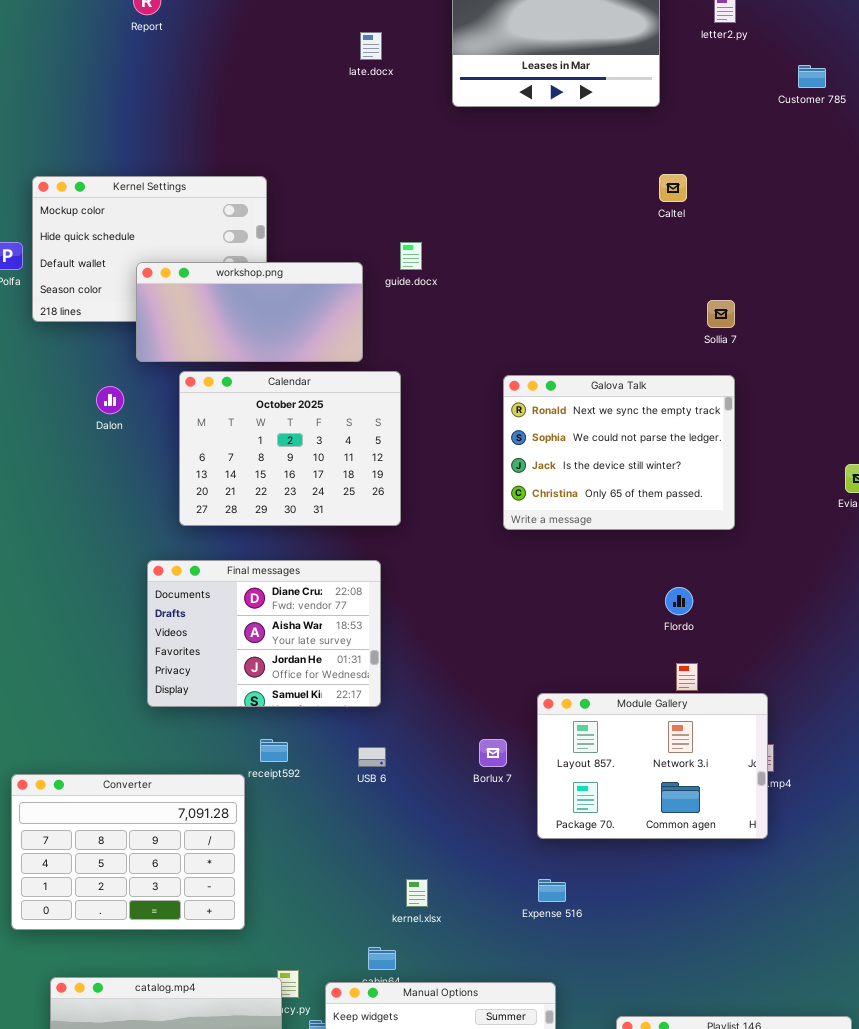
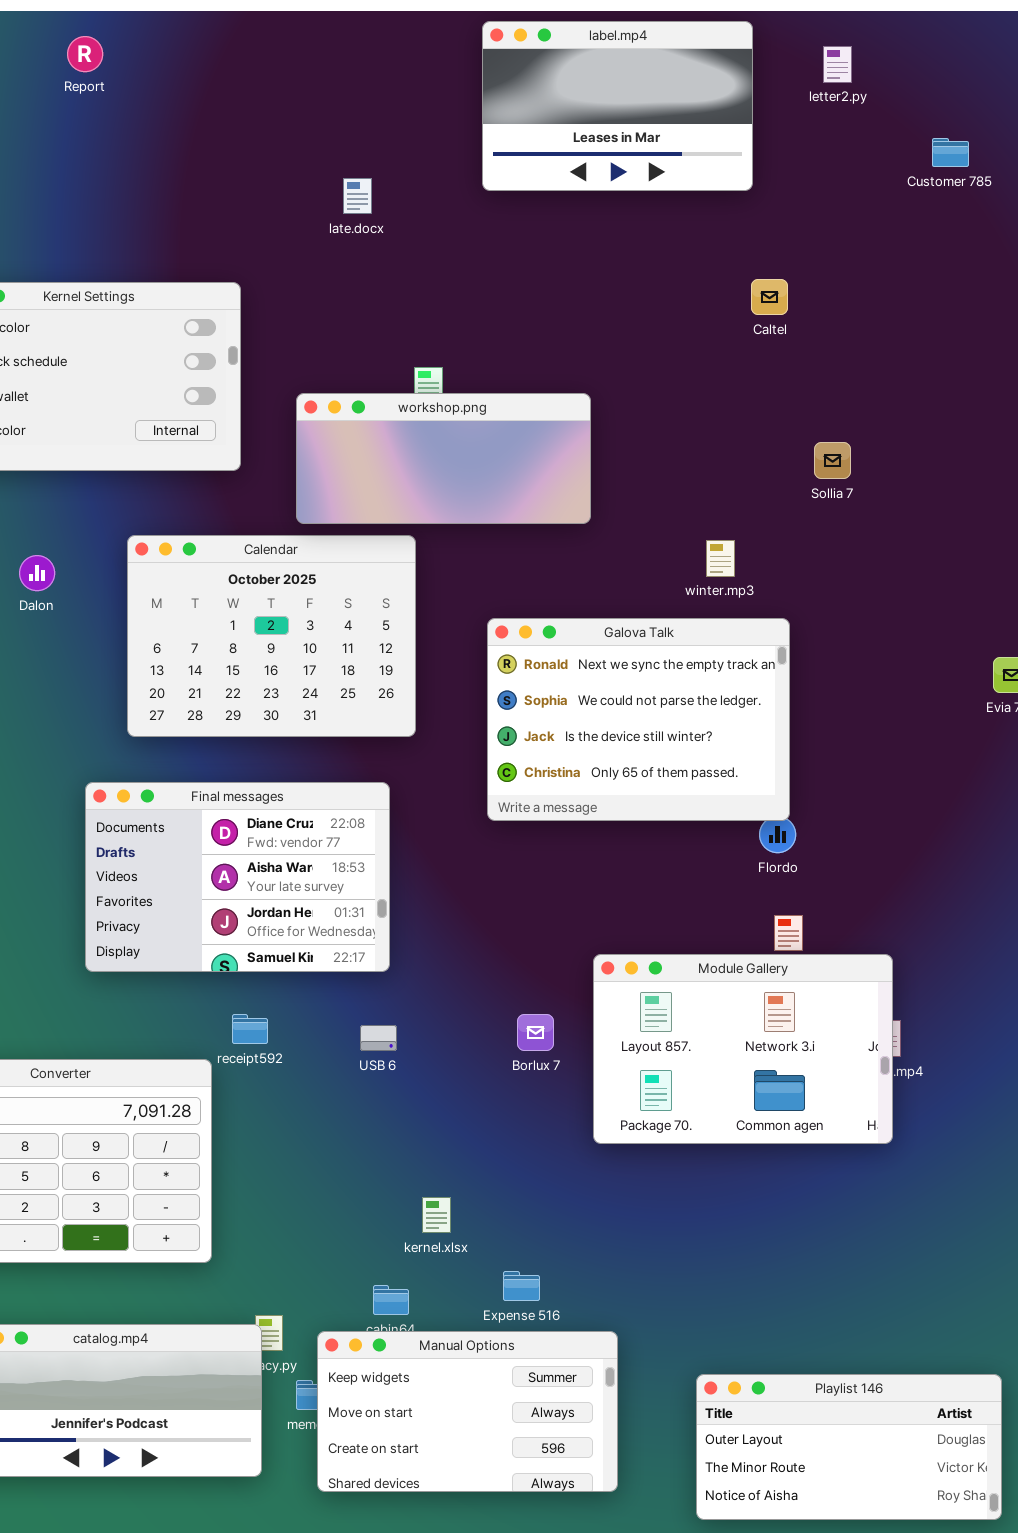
late.docx: [360,32,382,60] -> [343,178,372,214], moved
workshop.png: [136,262,363,362] -> [296,393,591,524], moved
Galova Talk: [503,375,735,530] -> [487,618,790,821], moved
Expense 516: [538,879,566,902] -> [503,1271,540,1301], moved

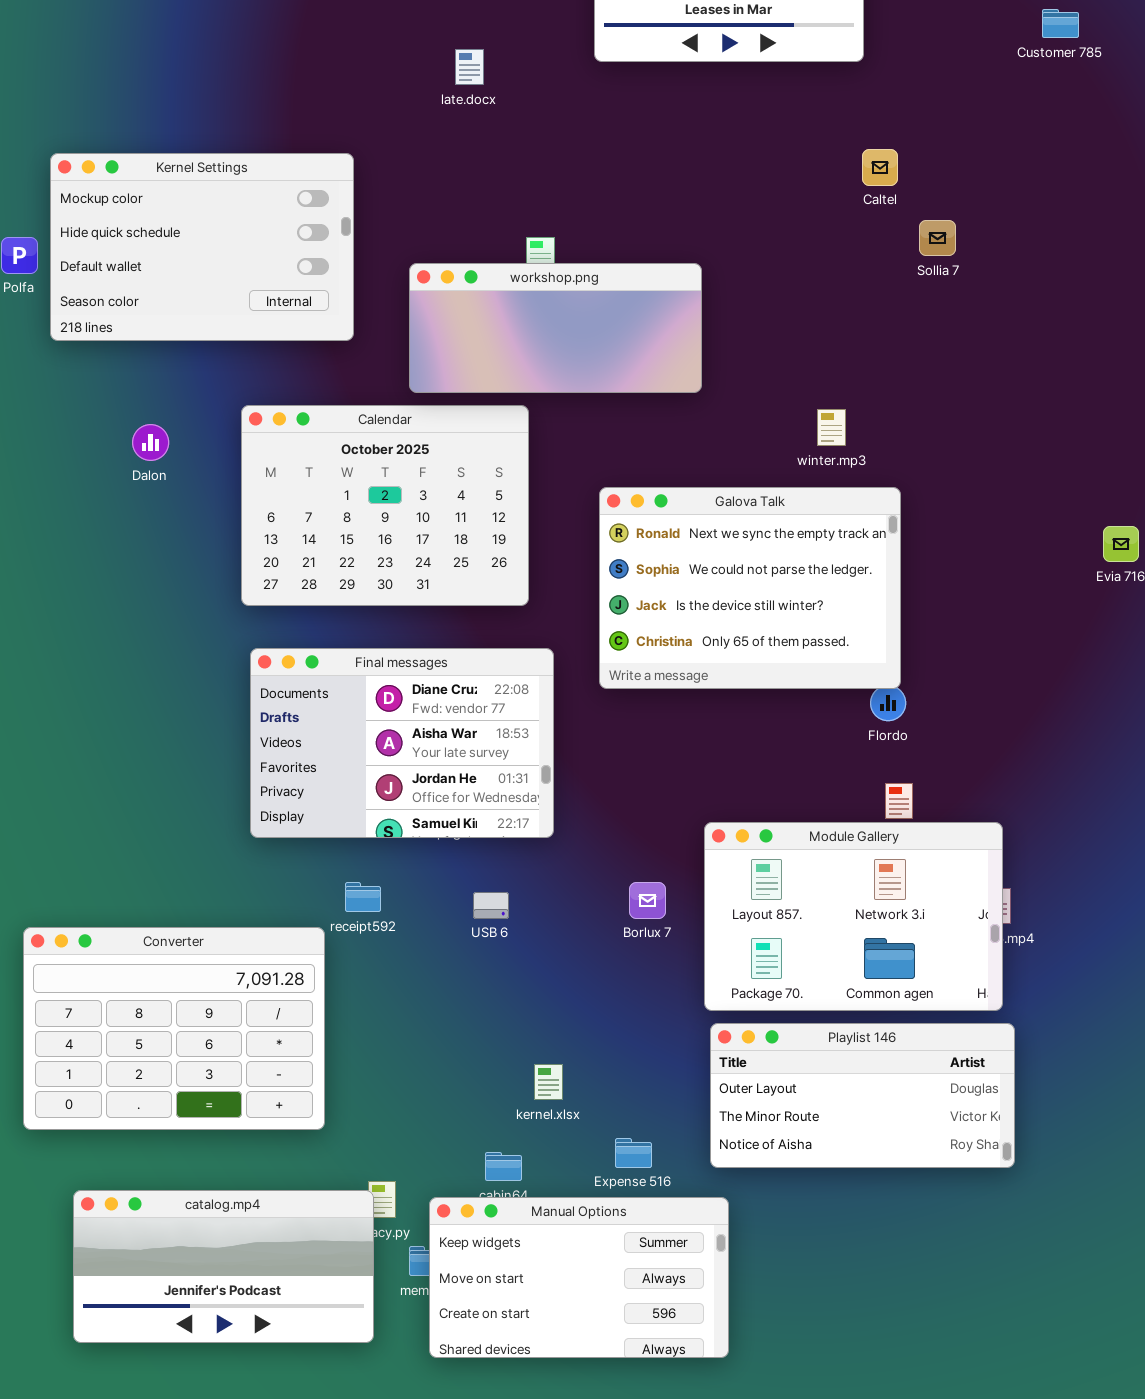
Sollia 7: [814,442,851,479] -> [919,220,956,256], moved
Final messages: [85,782,390,972] -> [250,648,554,838], moved
Playlist 146: [696,1374,1002,1520] -> [710,1023,1015,1168], moved

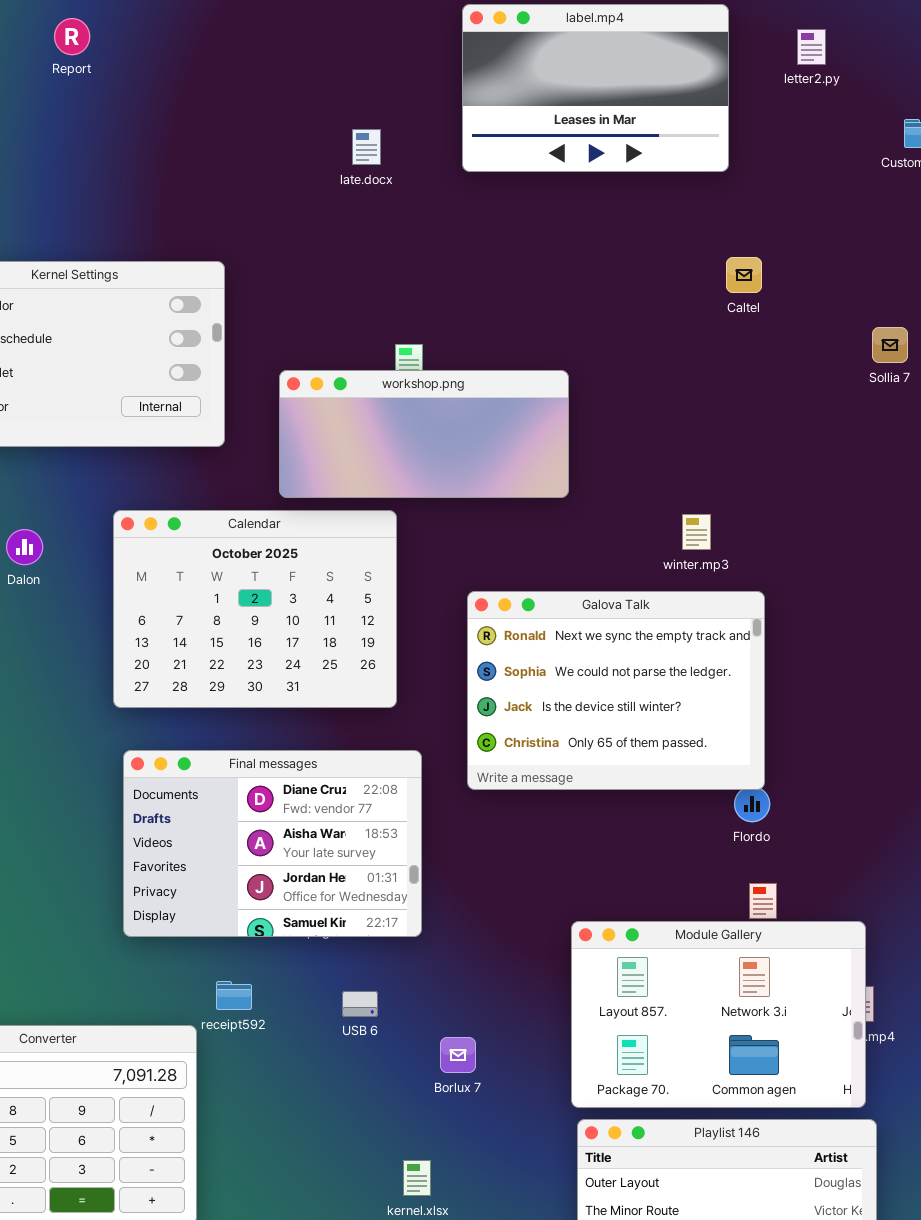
late.docx: [455,49,484,85] -> [352,129,381,165], moved
Sollia 7: [919,220,956,256] -> [872,327,908,363], moved
Borlux 7: [629,882,666,919] -> [440,1037,476,1073], moved

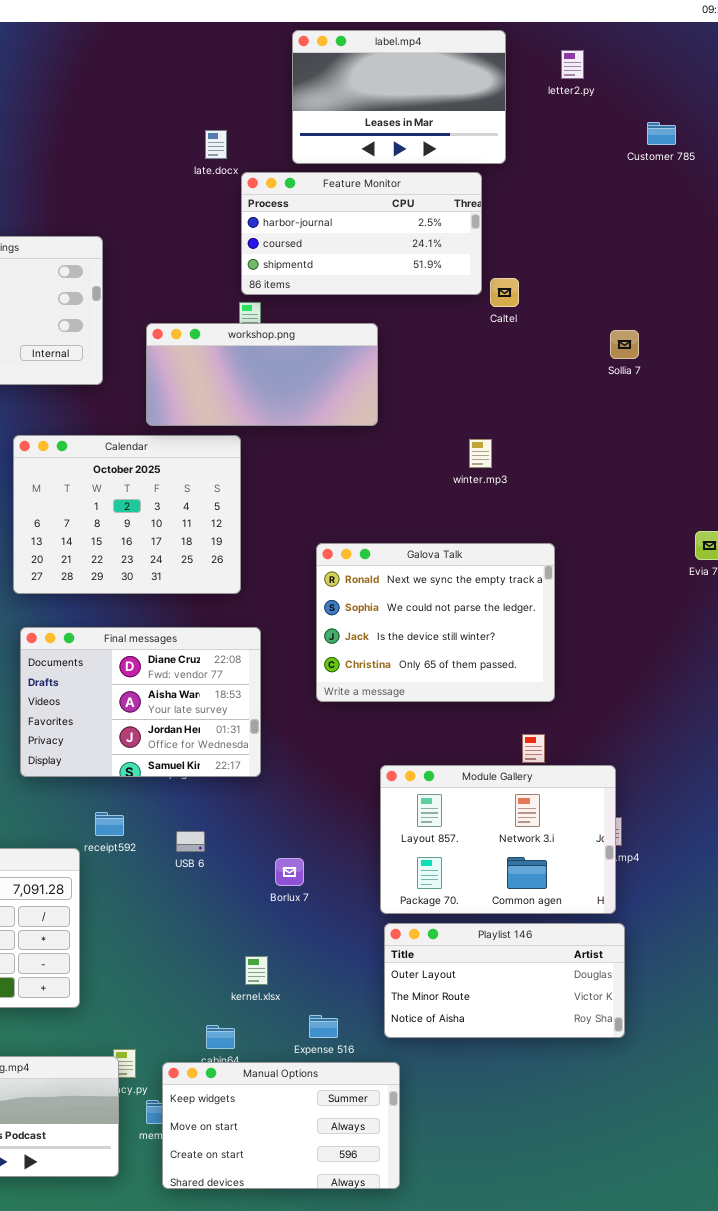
Feature Monitor: none -> [241,172,482,295], opened
Caltel: [726,257,762,293] -> [490,278,519,307], moved
Sollia 7: [872,327,908,363] -> [610,330,639,359], moved
Galova Talk: [467,591,765,790] -> [316,543,555,702], moved
USB 6: [342,991,378,1017] -> [176,831,205,852], moved

